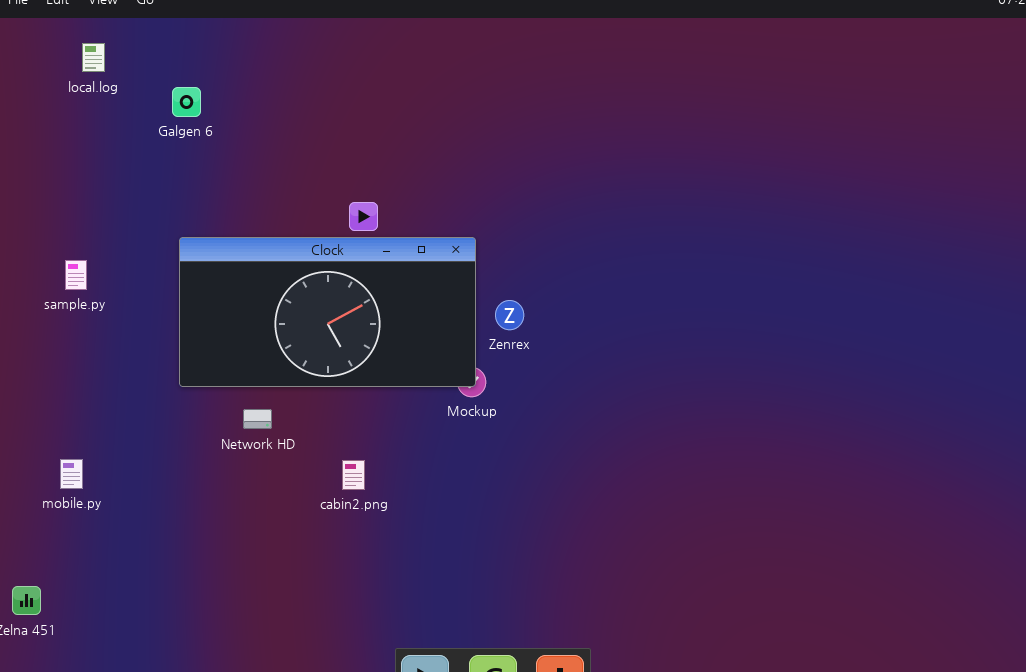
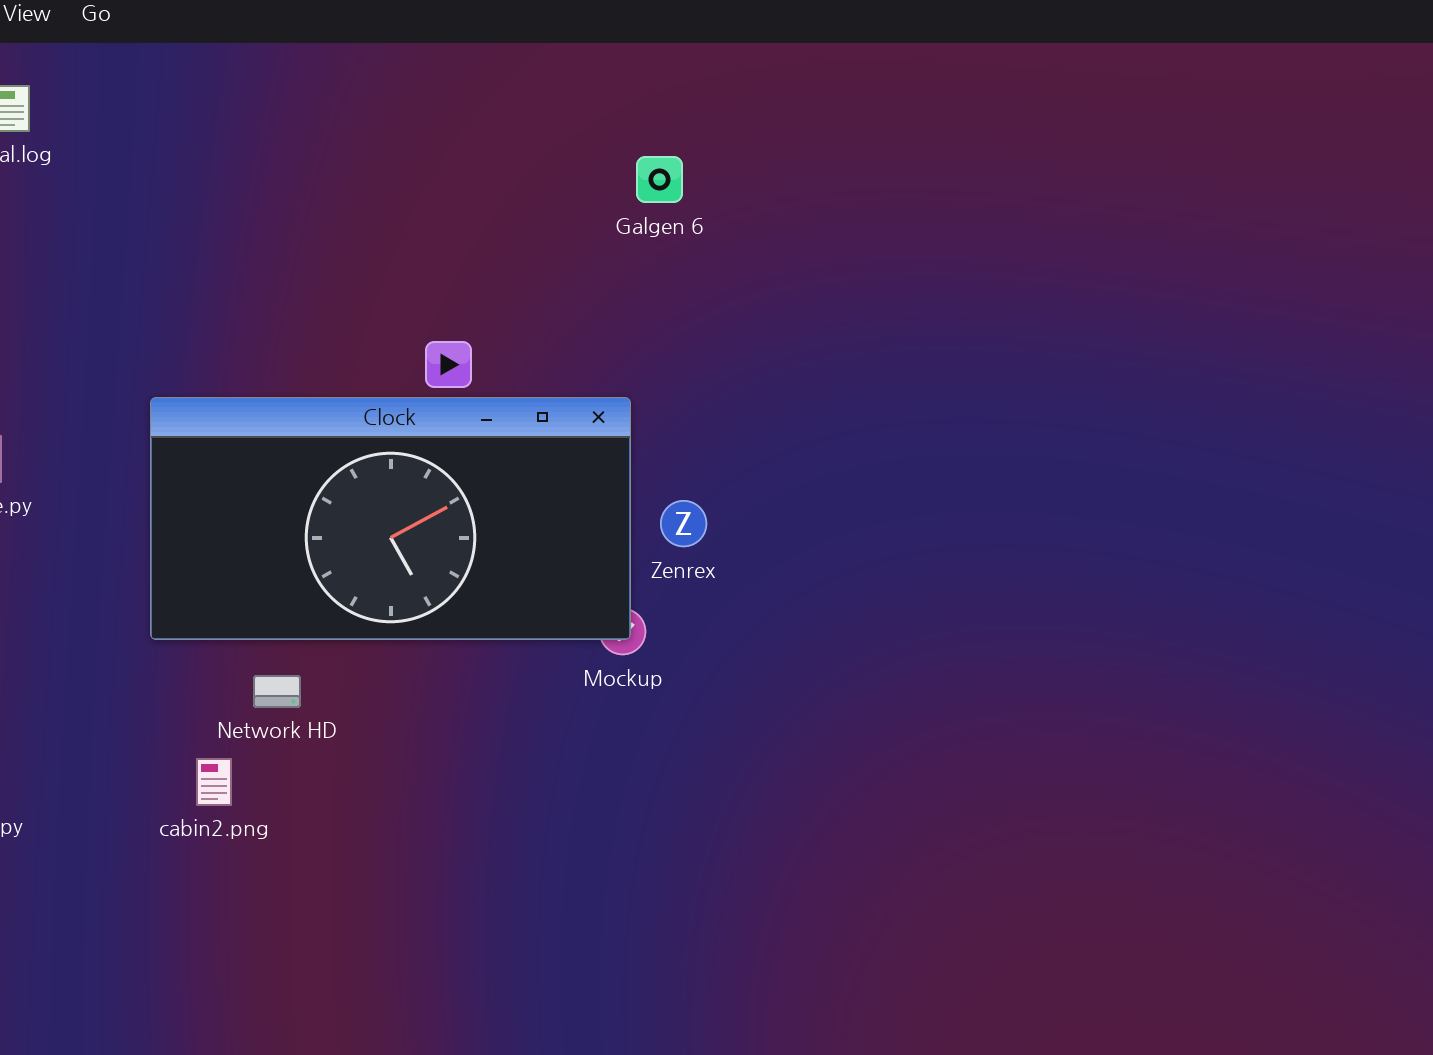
Galgen 6: [172,87,201,117] -> [636,156,683,203], moved
cabin2.png: [342,460,365,490] -> [196,758,232,806], moved

